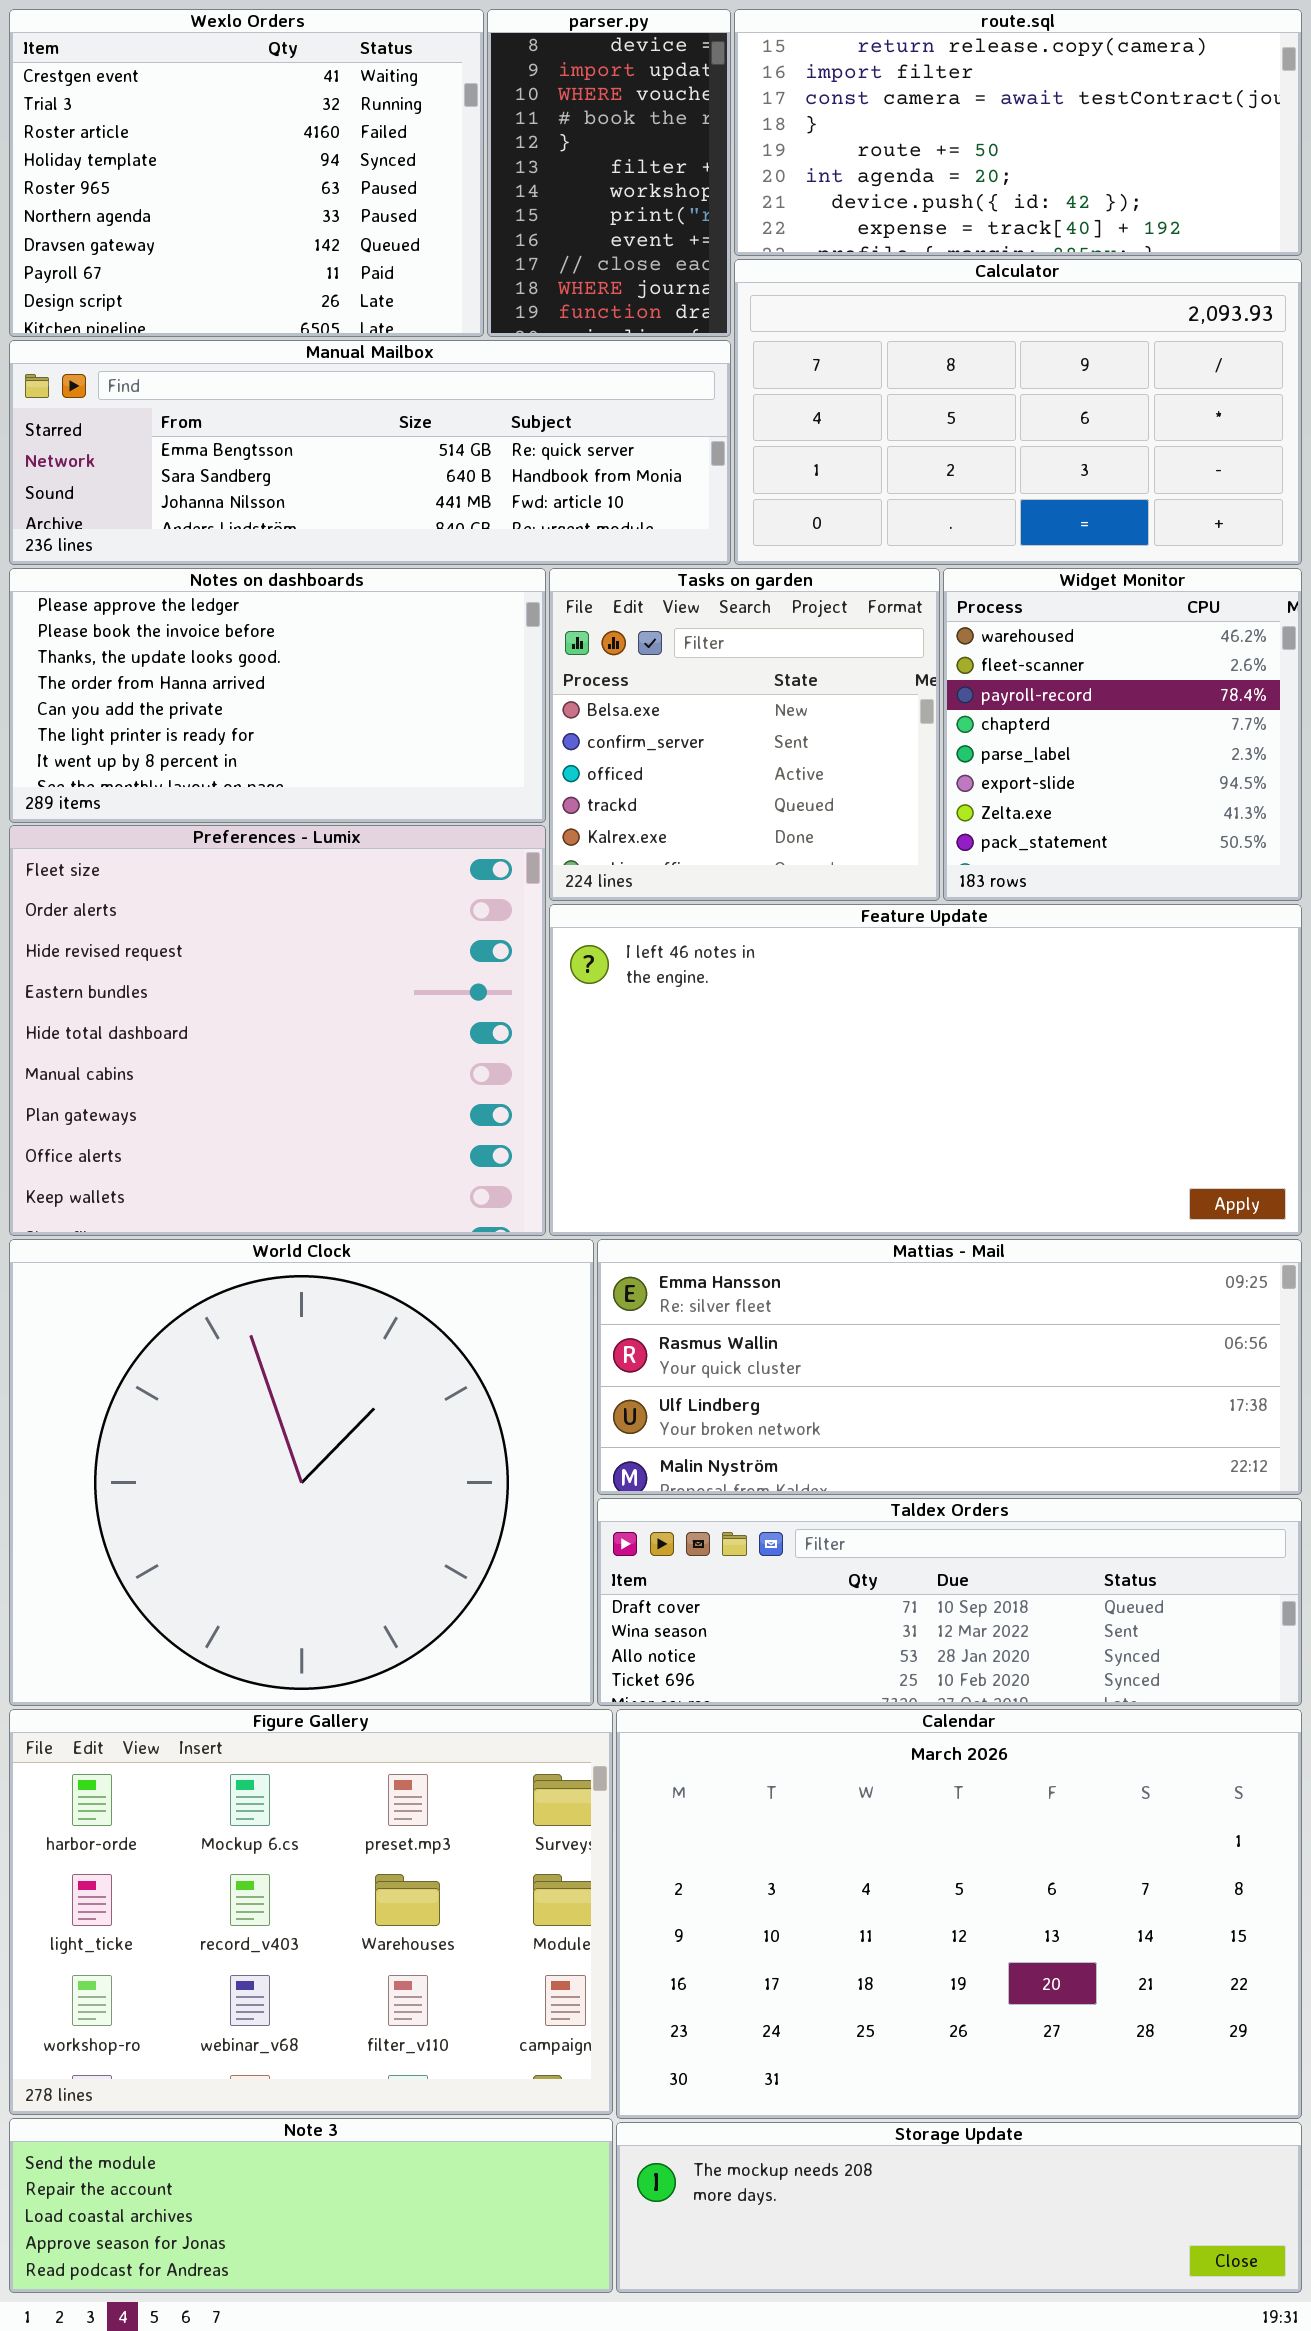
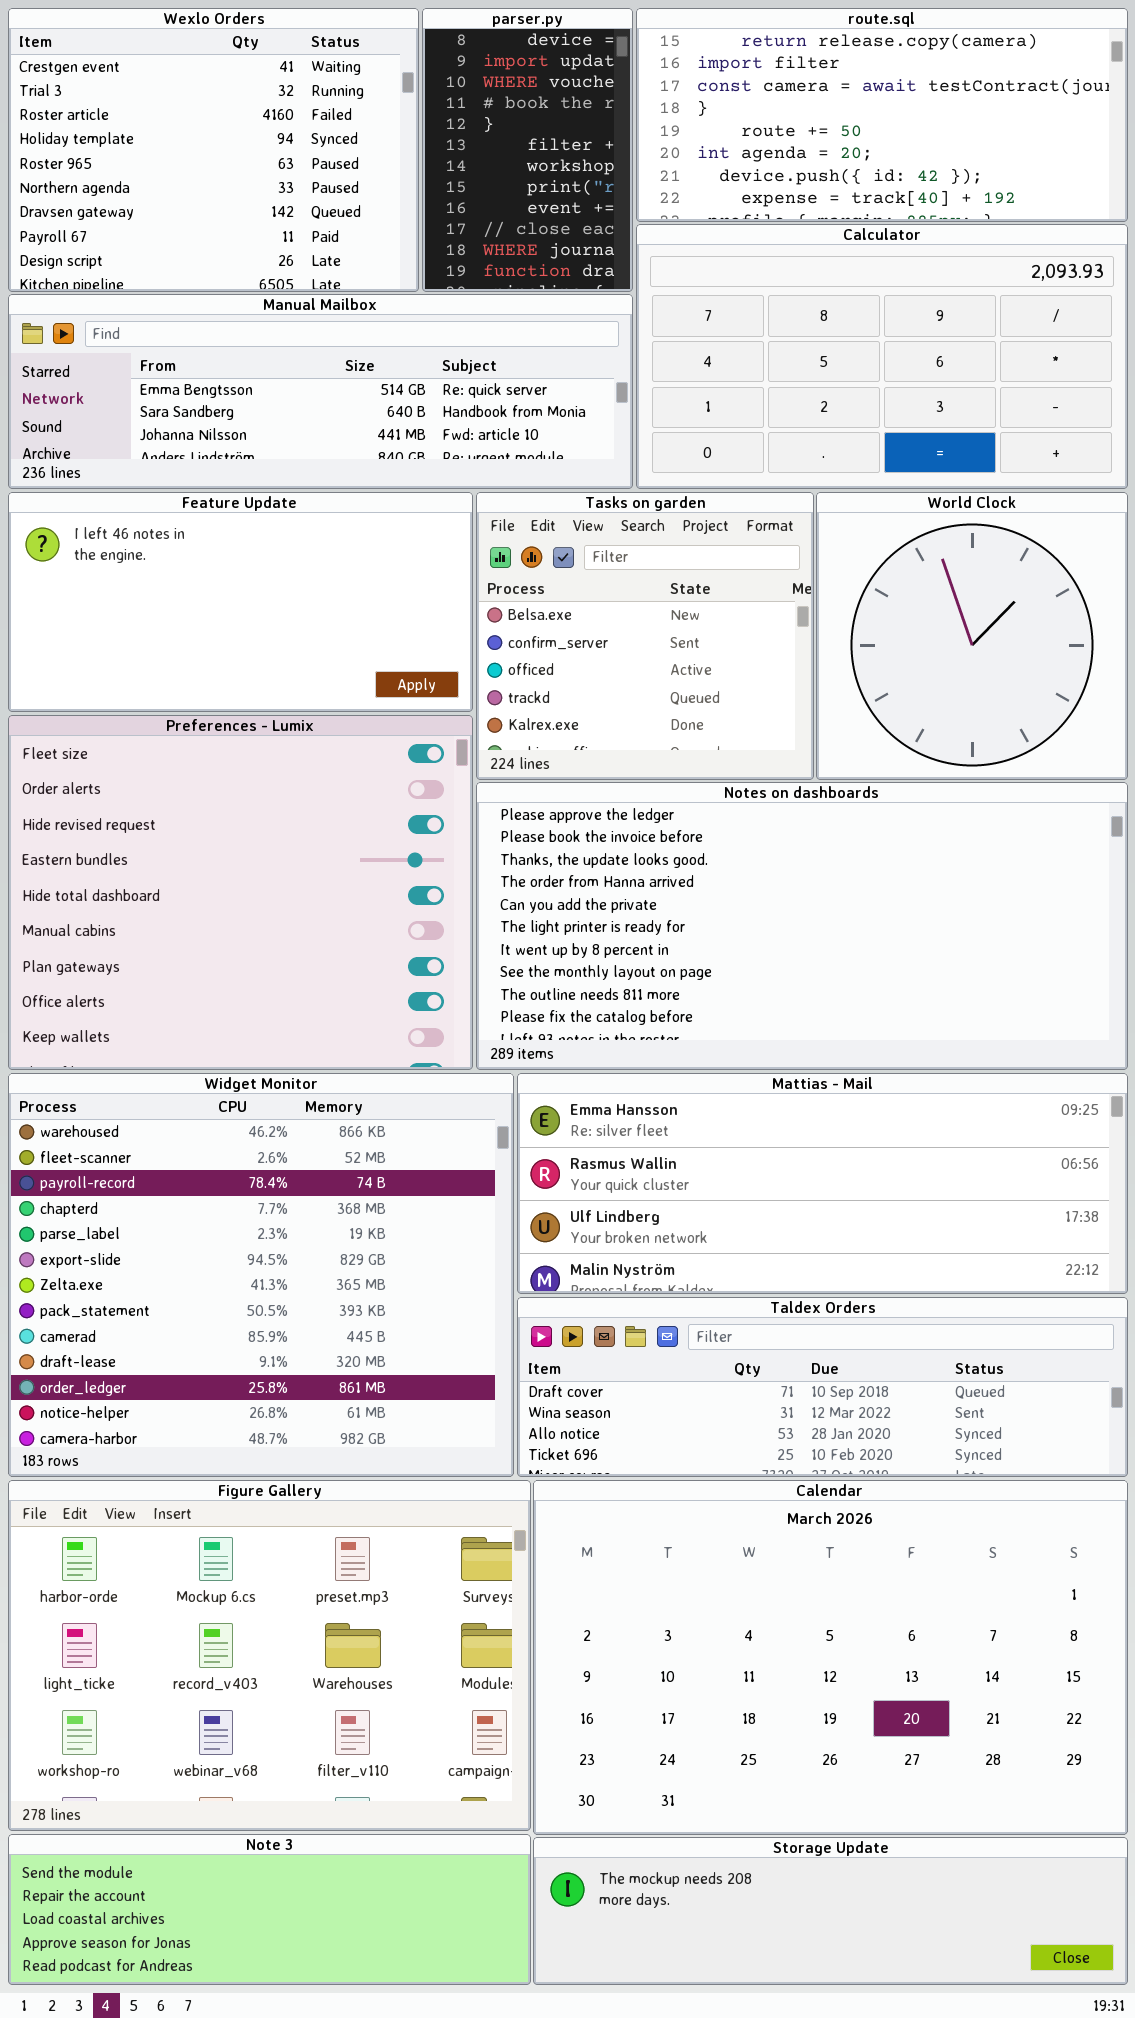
Notes on dashboards: [9,568,546,823] -> [476,782,1128,1070], moved, resized
Widget Monitor: [943,568,1302,901] -> [8,1073,514,1477], moved, resized
Feature Update: [549,904,1302,1236] -> [8,492,473,712], moved, resized
World Clock: [9,1239,594,1706] -> [816,492,1128,780], moved, resized

